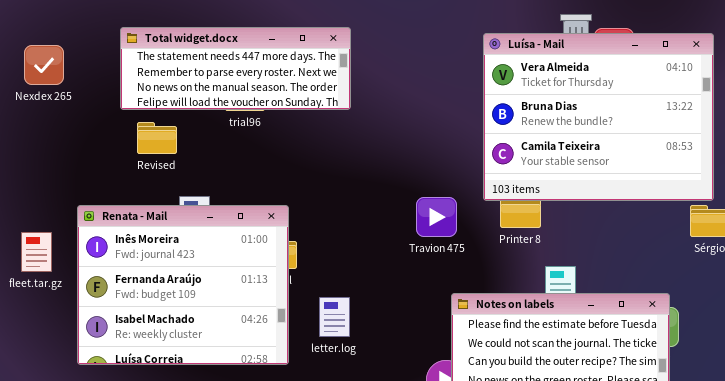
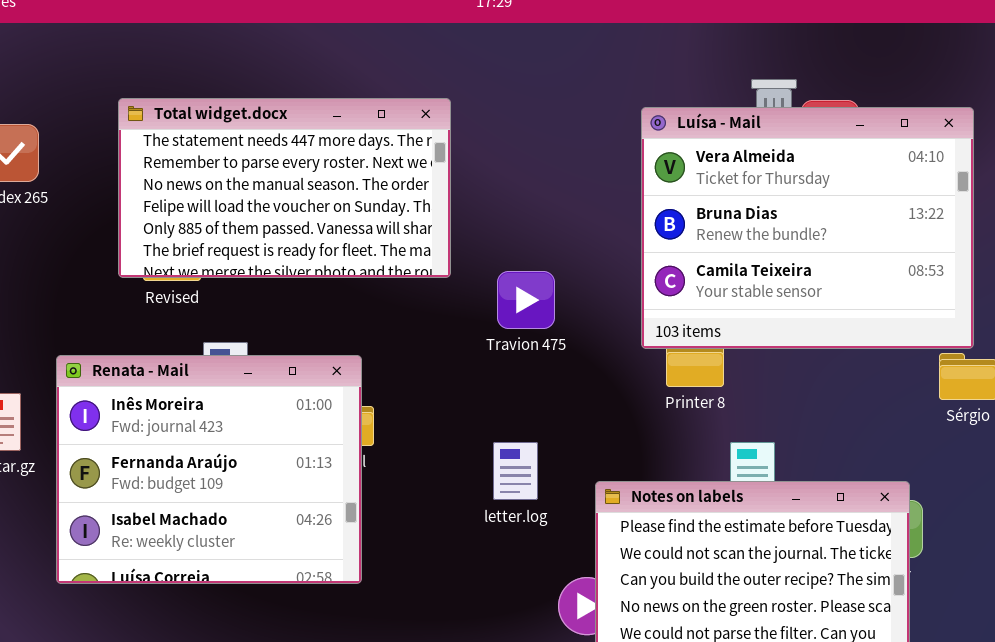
Total widget.docx: [120,27,351,110] -> [118,98,451,278], resized
Travion 475: [416,197,457,237] -> [497,271,555,329], moved
letter.log: [319,297,350,337] -> [493,442,538,500], moved

